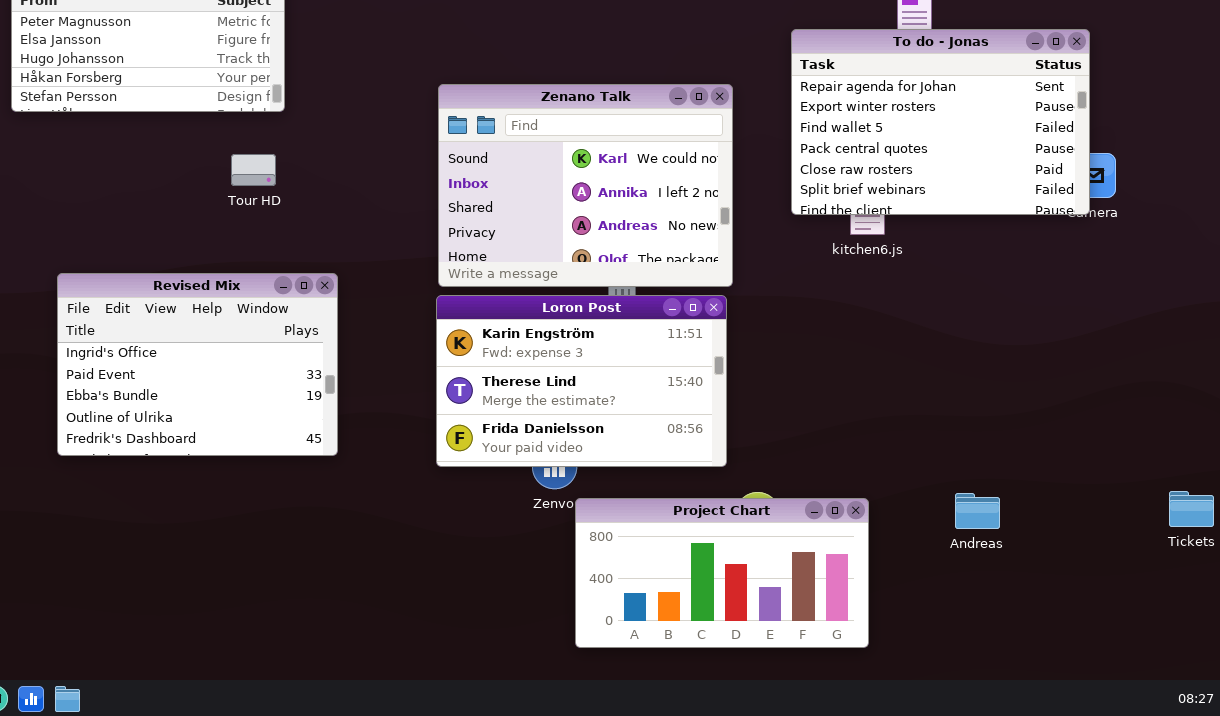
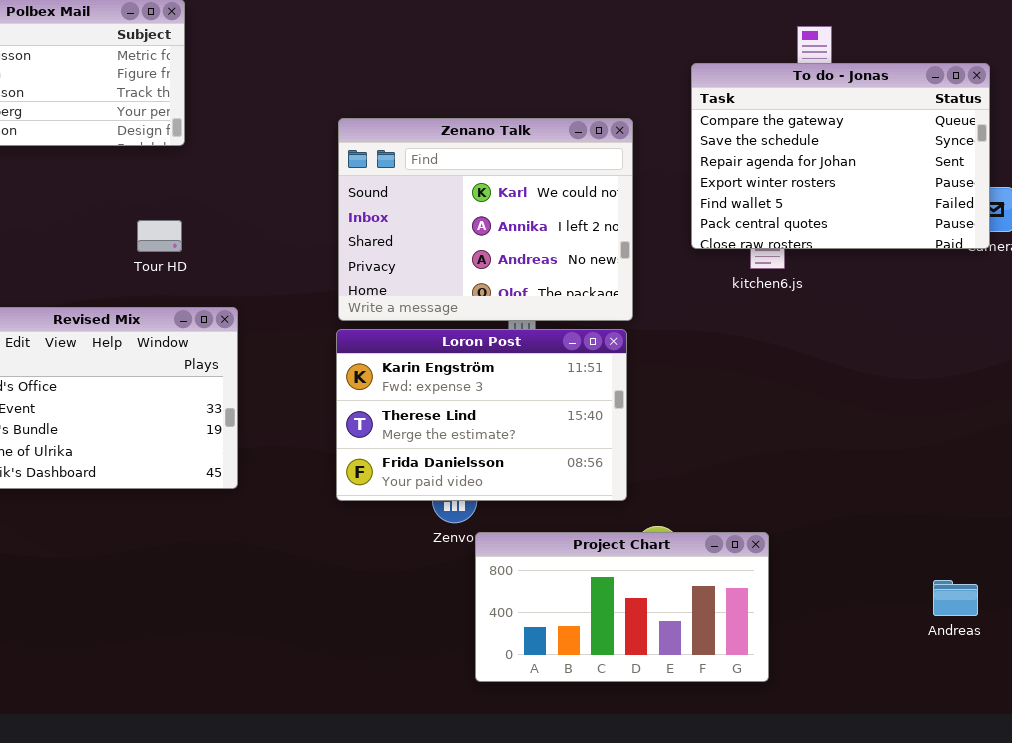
To do - Jonas: [791,29,1090,215] -> [691,63,990,249], scrolled up 2 rows
Tour HD: [231,154,276,186] -> [137,220,182,252], moved
Andreas: [955,493,1000,529] -> [933,580,978,616], moved

